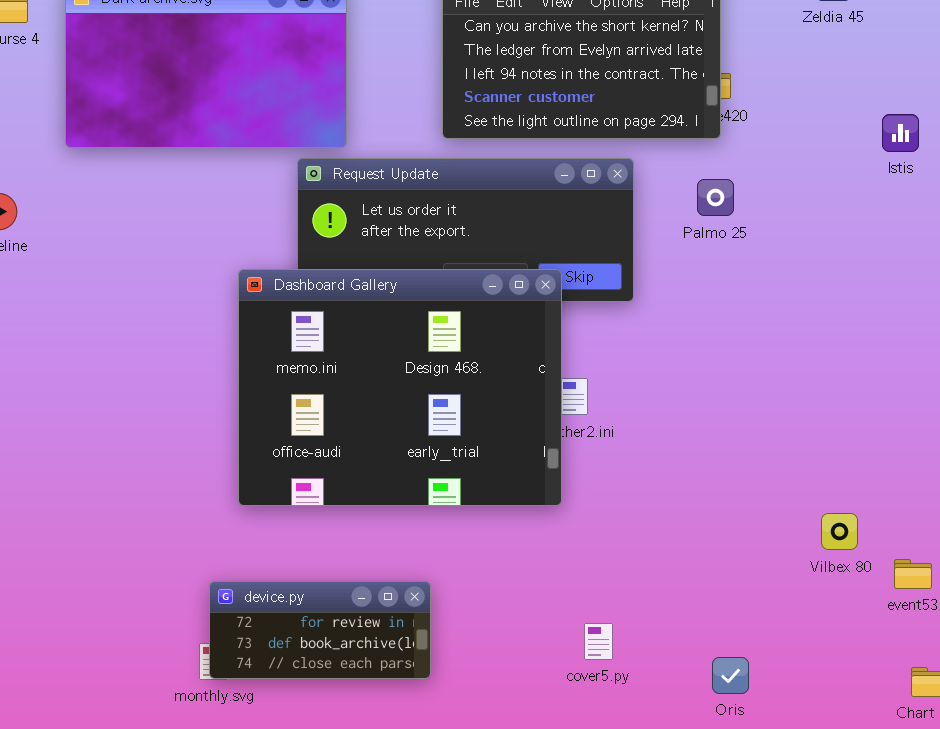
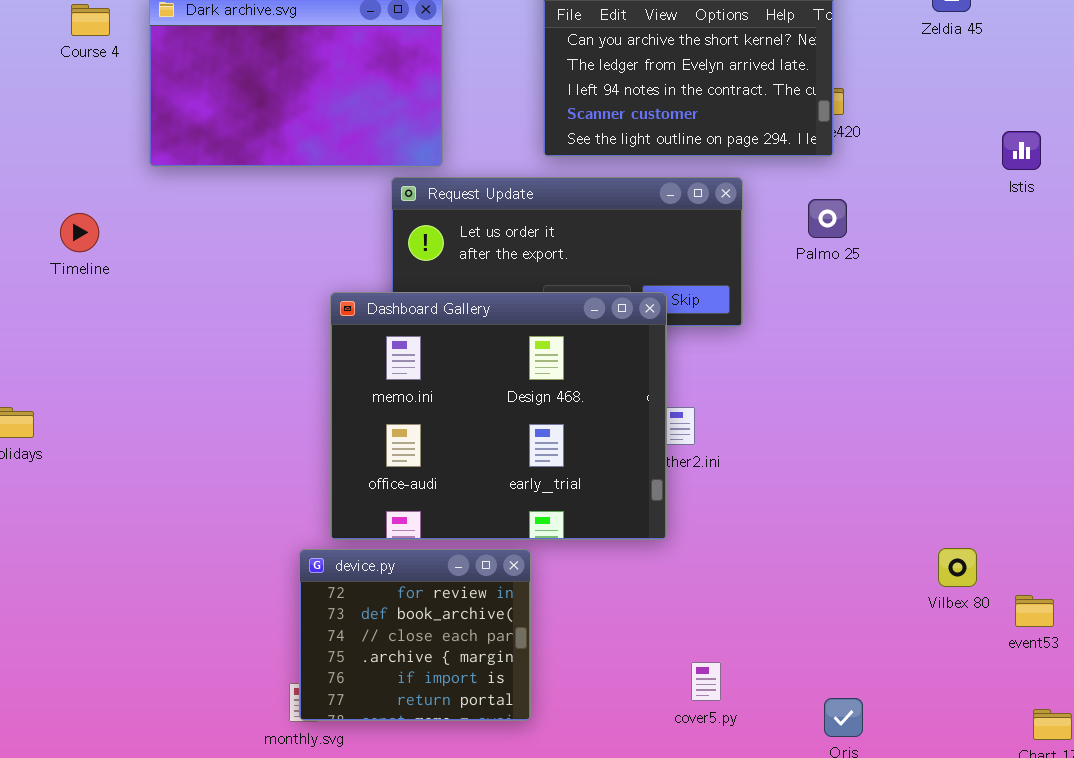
device.py: [209,581,431,679] -> [299,549,531,721], resized

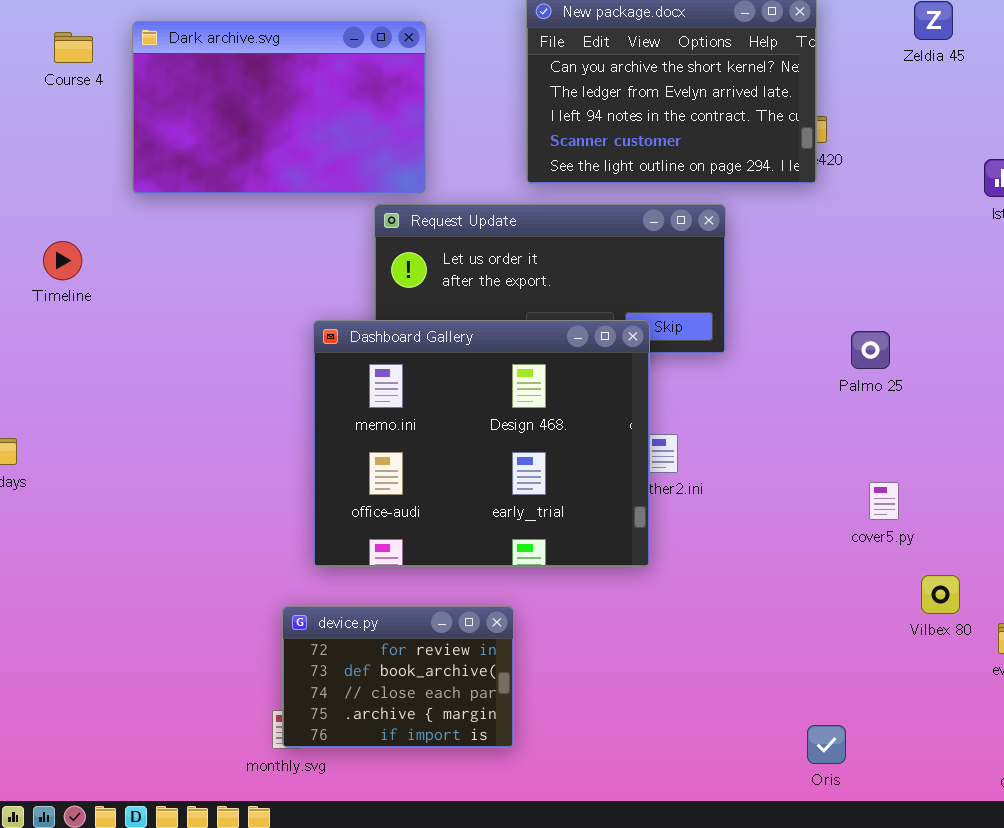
Palmo 25: [808,199,847,238] -> [851,331,890,369], moved
device.py: [299,549,531,721] -> [282,606,514,748], resized
cover5.py: [691,662,721,701] -> [869,482,899,520], moved

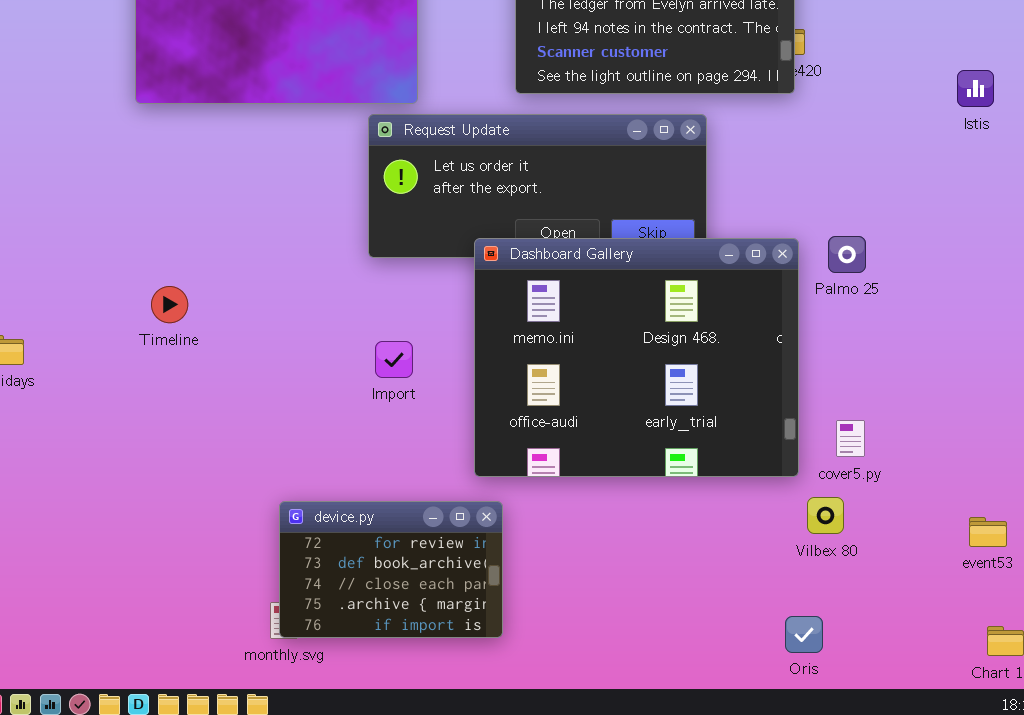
Timeline: [43,241,82,280] -> [151,286,188,323], moved
Dashboard Gallery: [313,320,650,567] -> [474,238,799,477], moved
cover5.py: [869,482,899,520] -> [836,420,865,457], moved
Vilbex 80: [921,575,960,614] -> [807,497,844,534], moved

